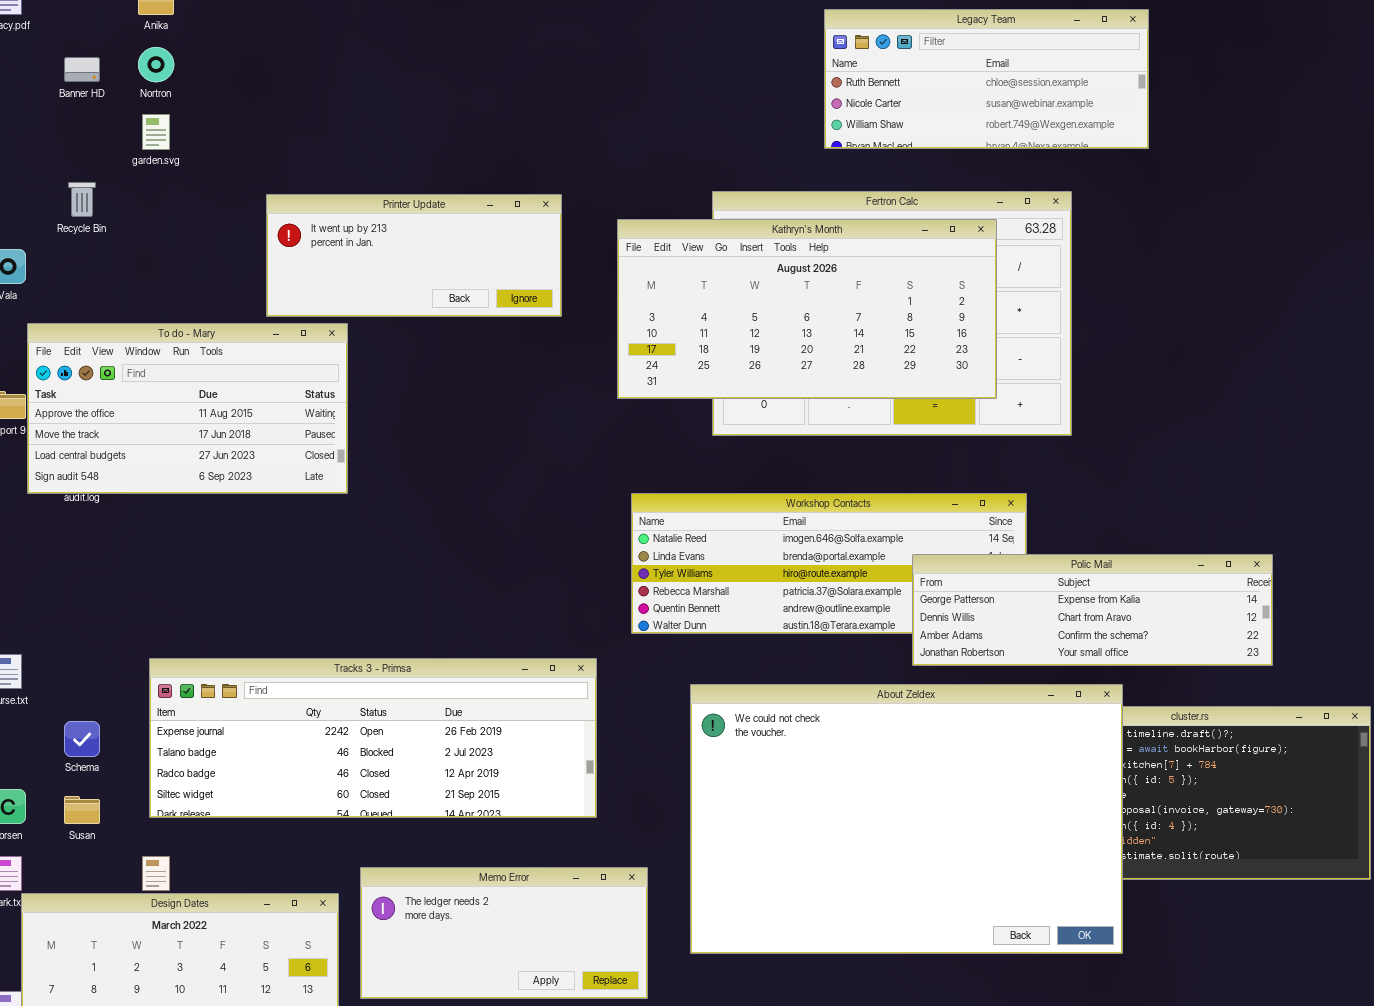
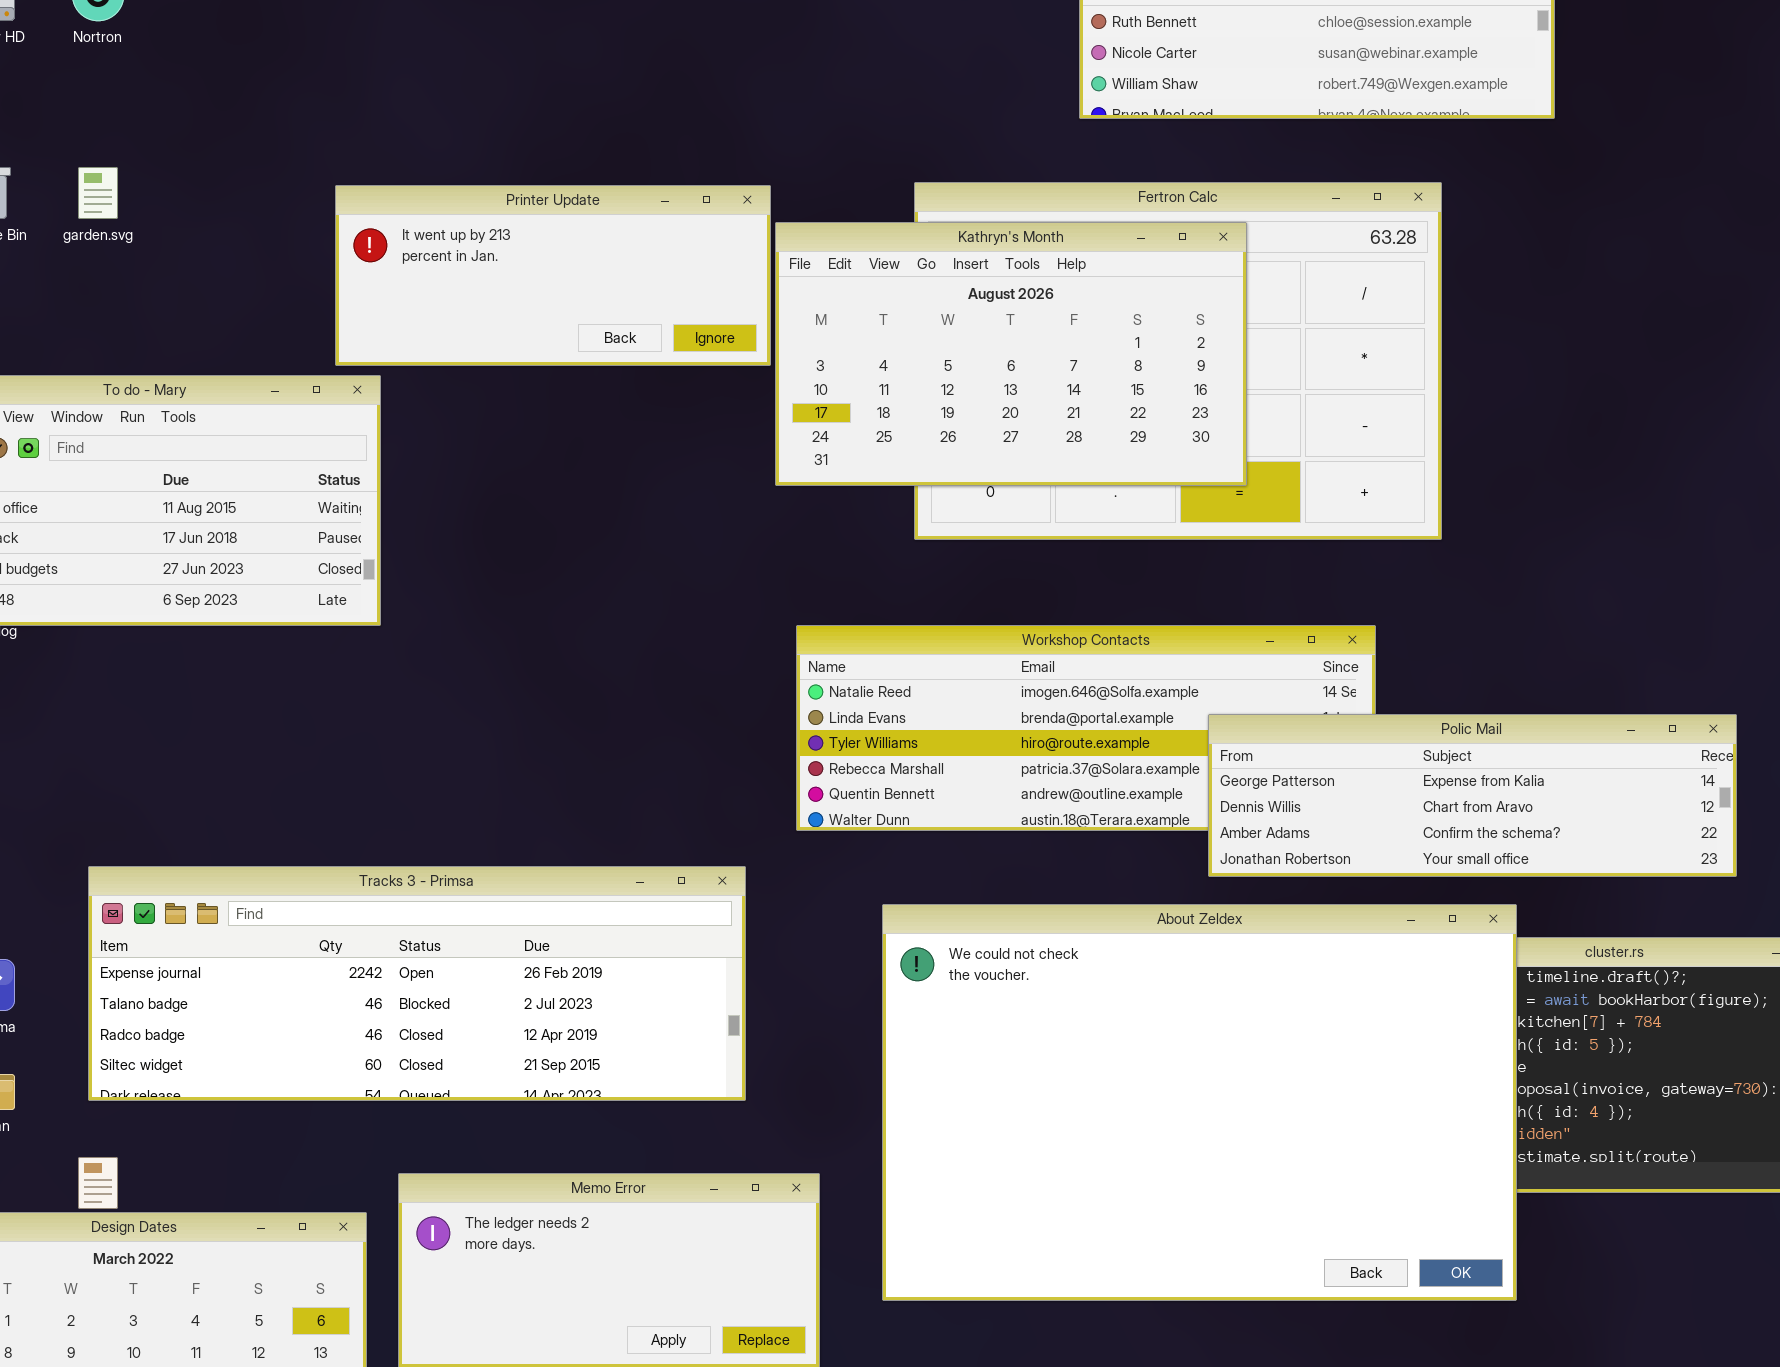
garden.svg: [142,114,170,150] -> [78,167,118,219], moved
Printer Update: [266,194,562,317] -> [335,185,771,366], moved
Kathryn's Month: [617,219,997,399] -> [775,222,1247,486], resized

